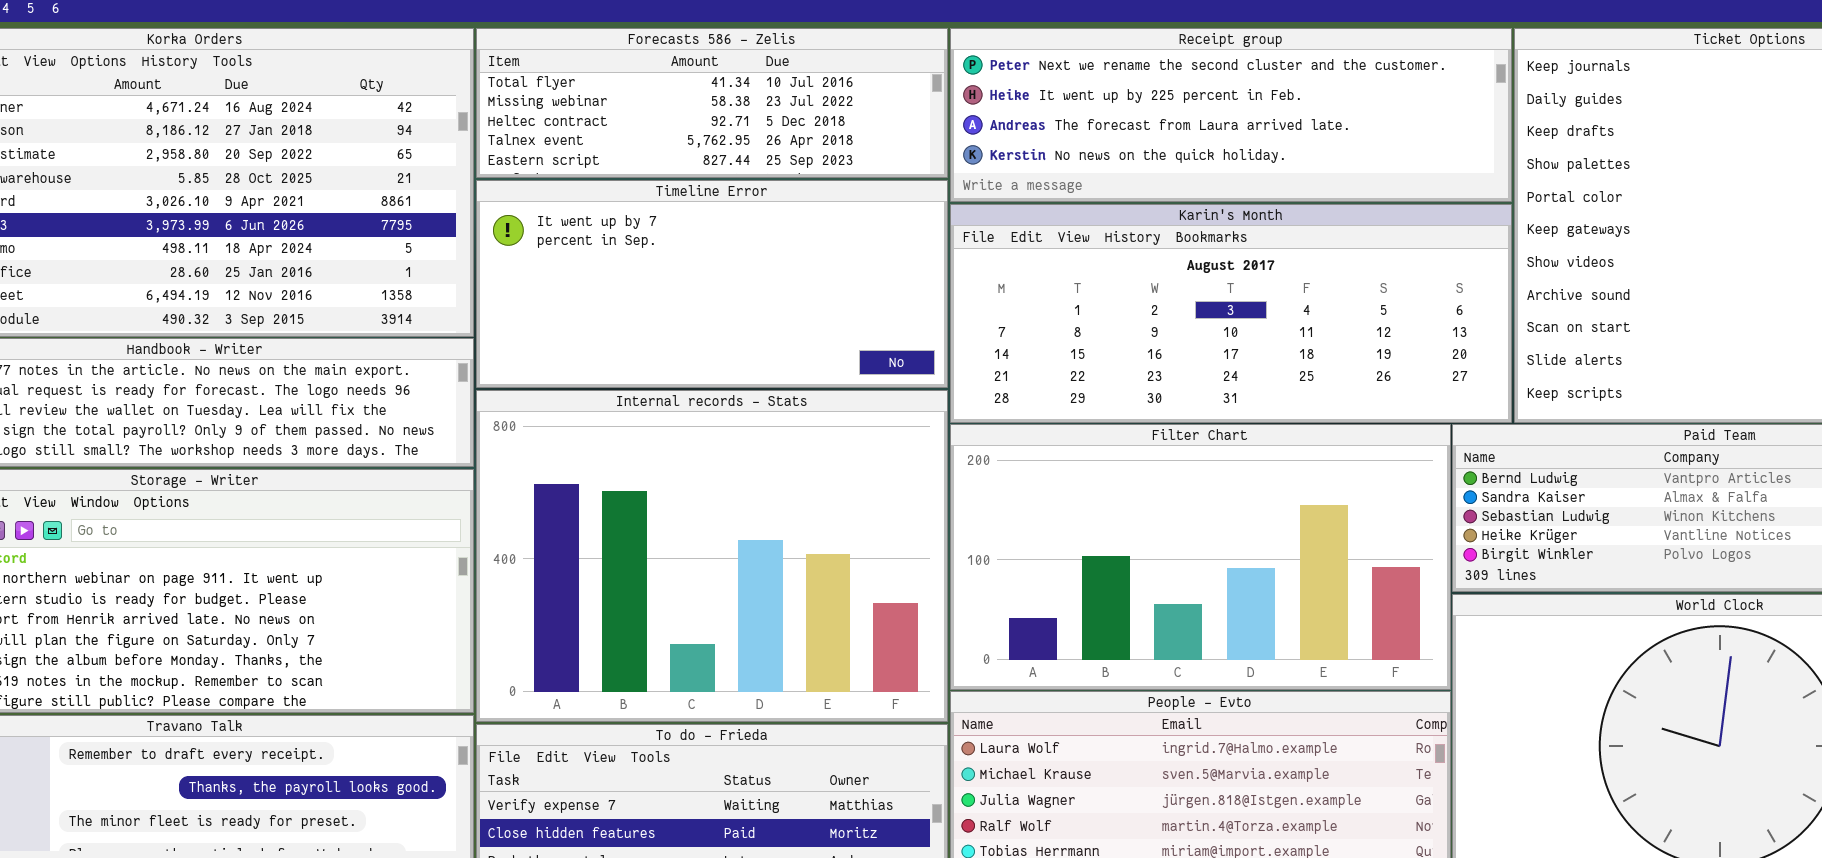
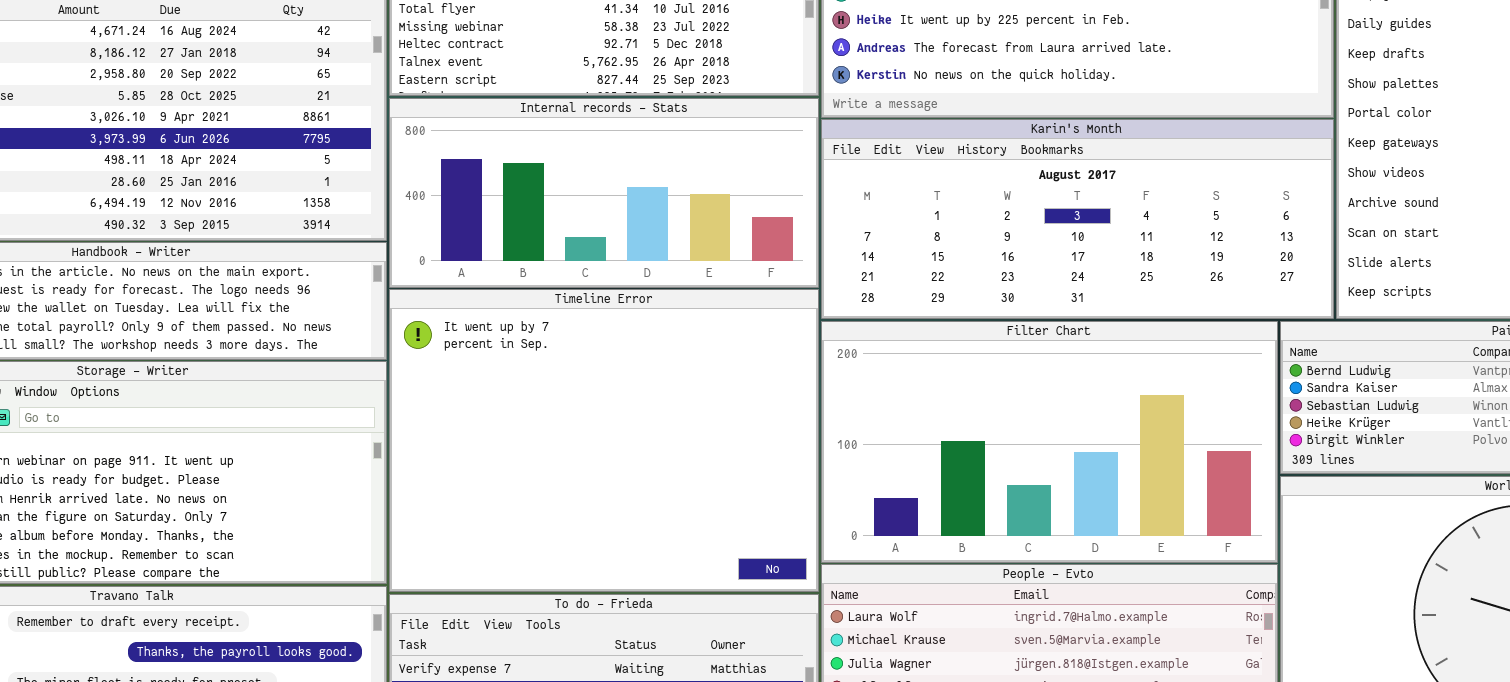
Timeline Error: [476,180,948,388] -> [389,289,819,592], moved, resized
Internal records - Stats: [476,390,948,722] -> [389,98,819,288], moved, resized

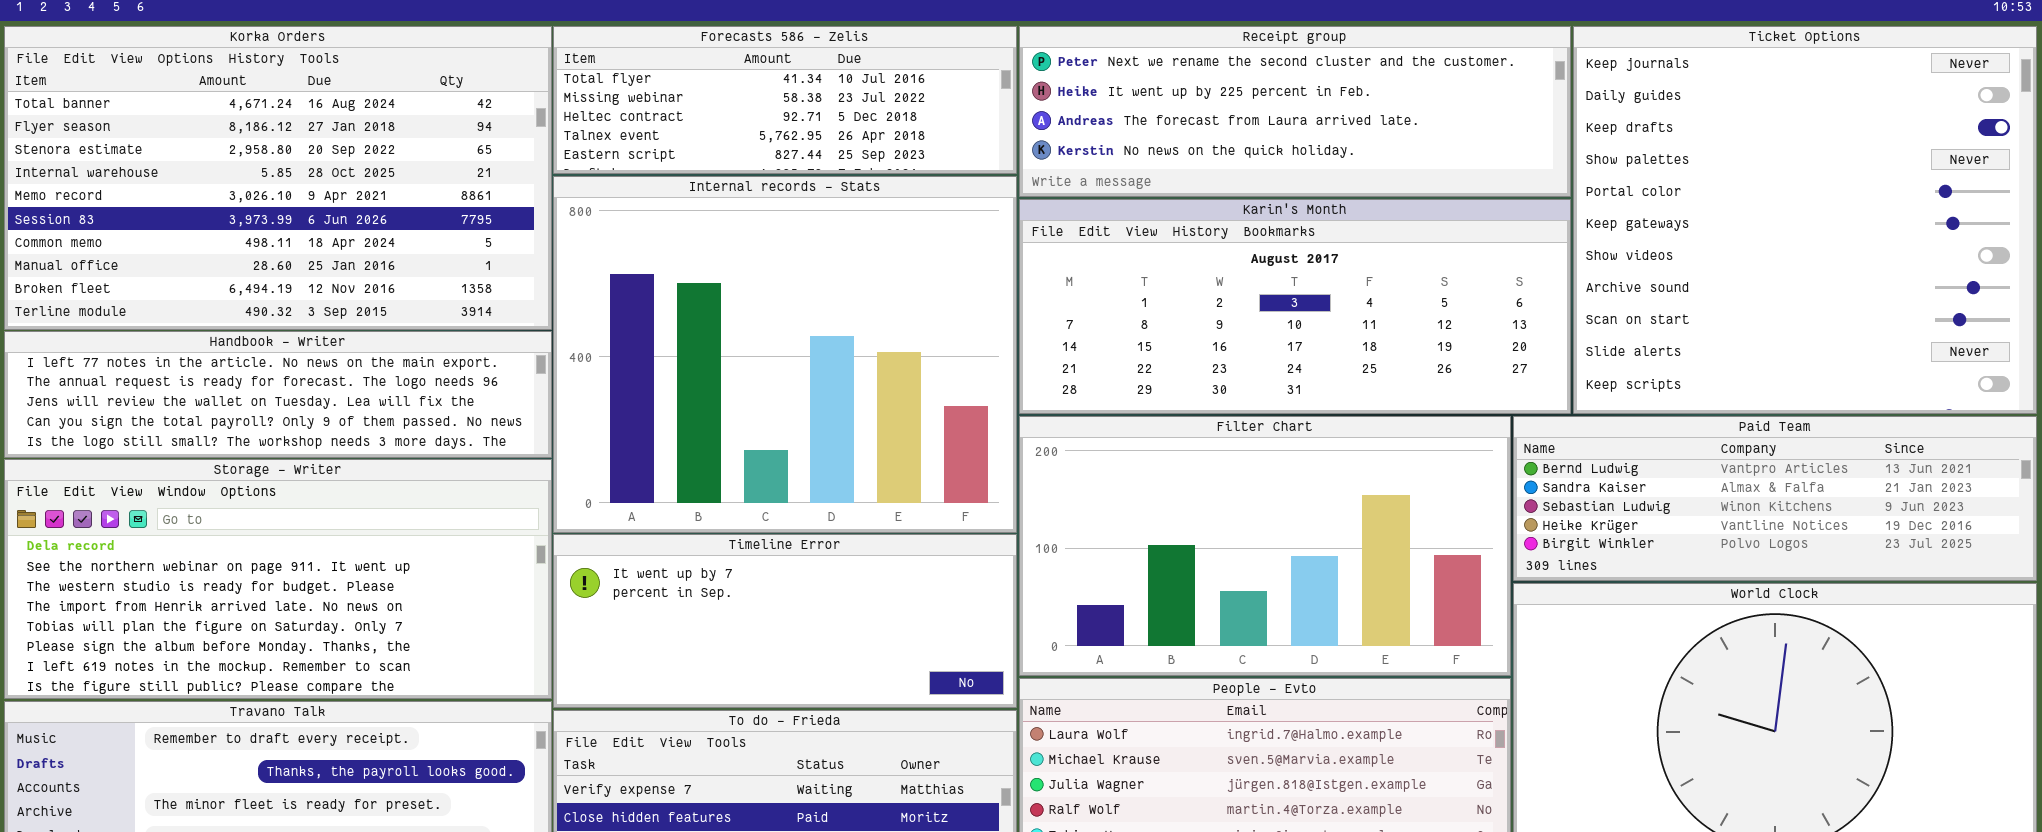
Internal records - Stats: [389,98,819,288] -> [553,176,1017,533], resized
Timeline Error: [389,289,819,592] -> [553,534,1017,708], resized

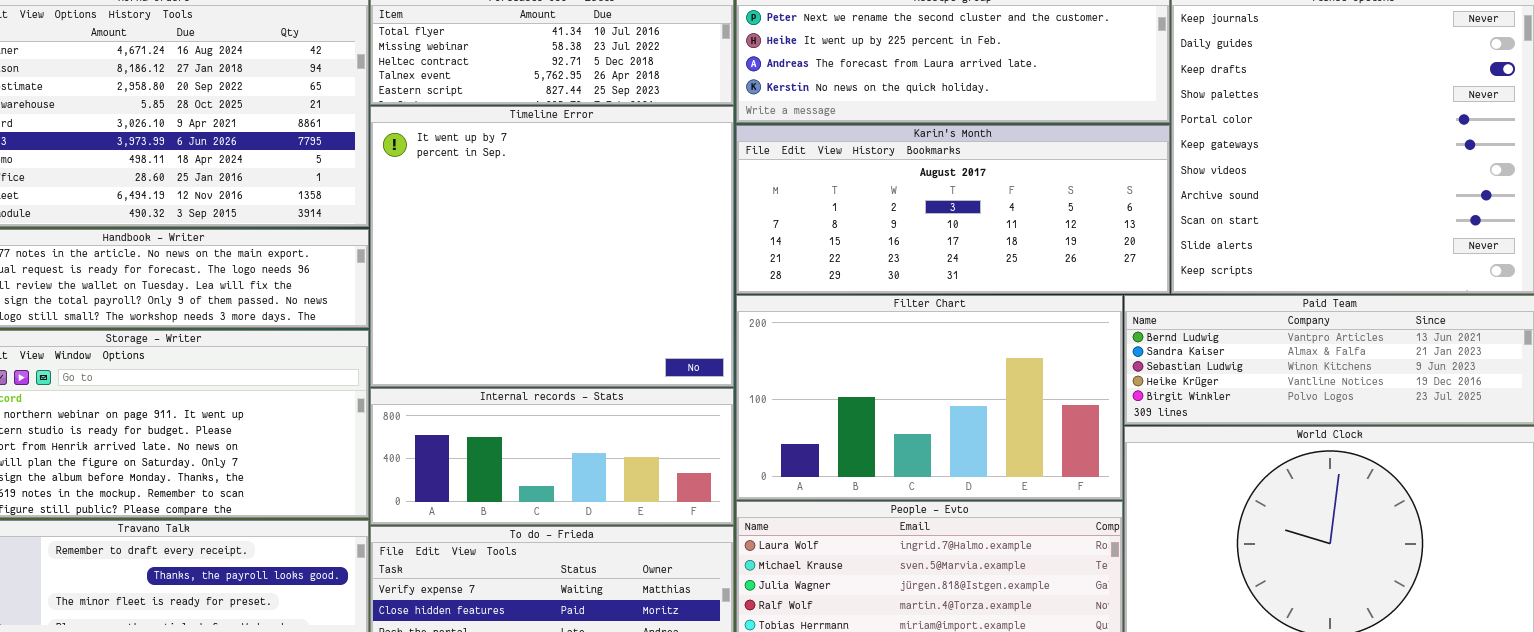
Internal records - Stats: [553,176,1017,533] -> [370,388,734,525], moved, resized
Timeline Error: [553,534,1017,708] -> [370,106,734,387], moved, resized

